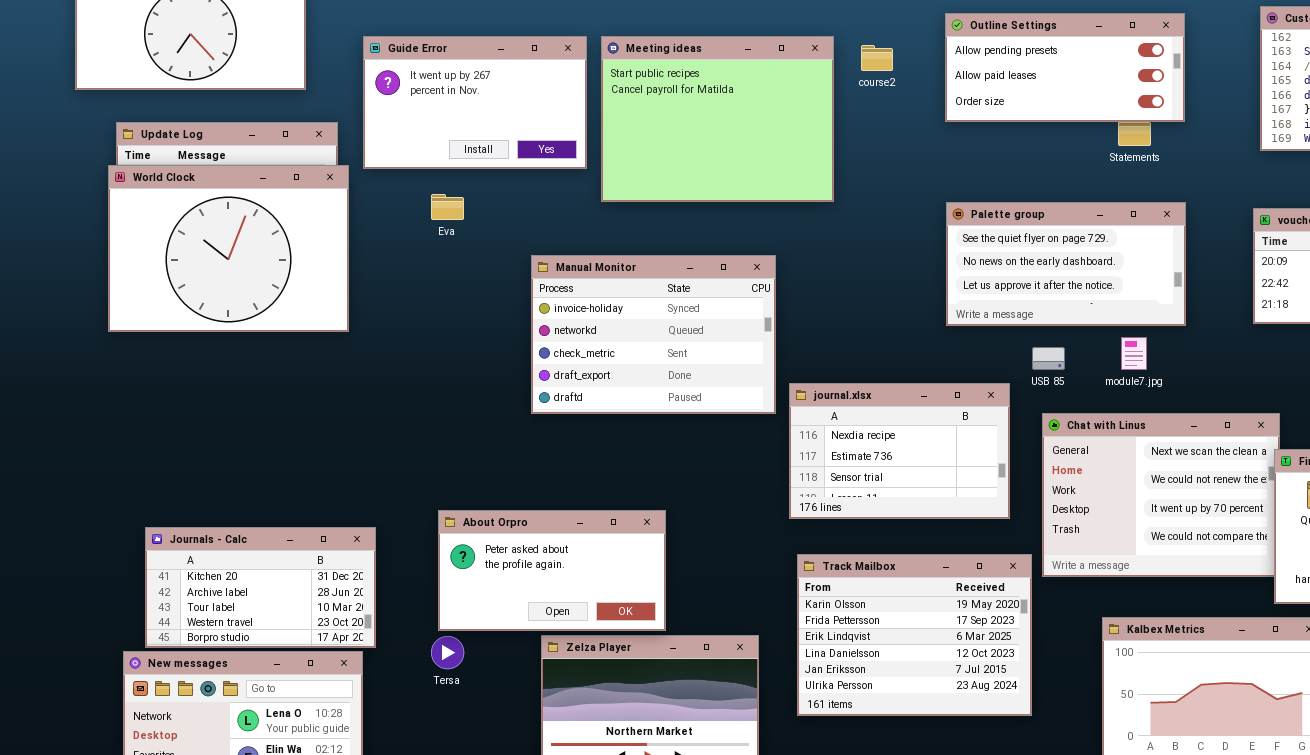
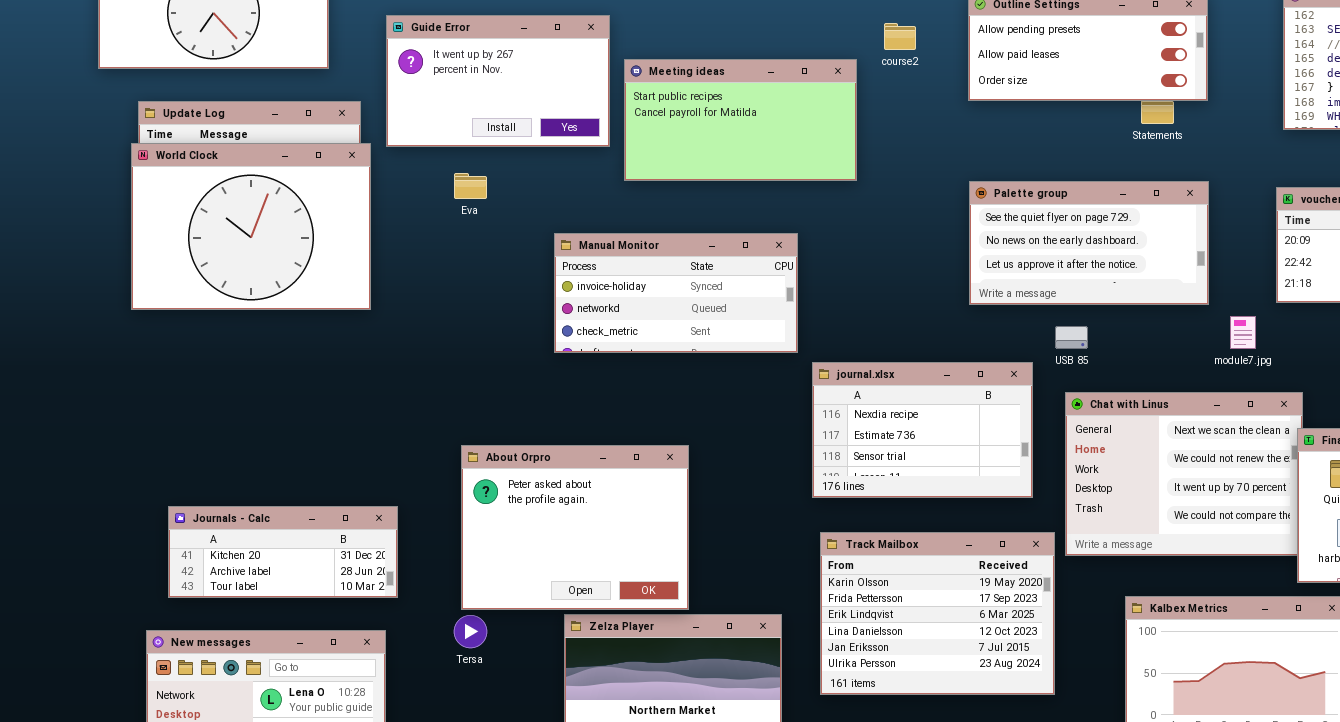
Meeting ideas: [601,36,834,202] -> [624,59,857,181], resized
Manual Monitor: [531,255,776,414] -> [554,233,798,353], resized
module7.jpg: [1121,337,1147,370] -> [1230,316,1256,349], moved
About Orpro: [438,510,666,631] -> [461,445,689,610], resized
Journals - Calc: [145,527,376,648] -> [168,506,398,598], resized

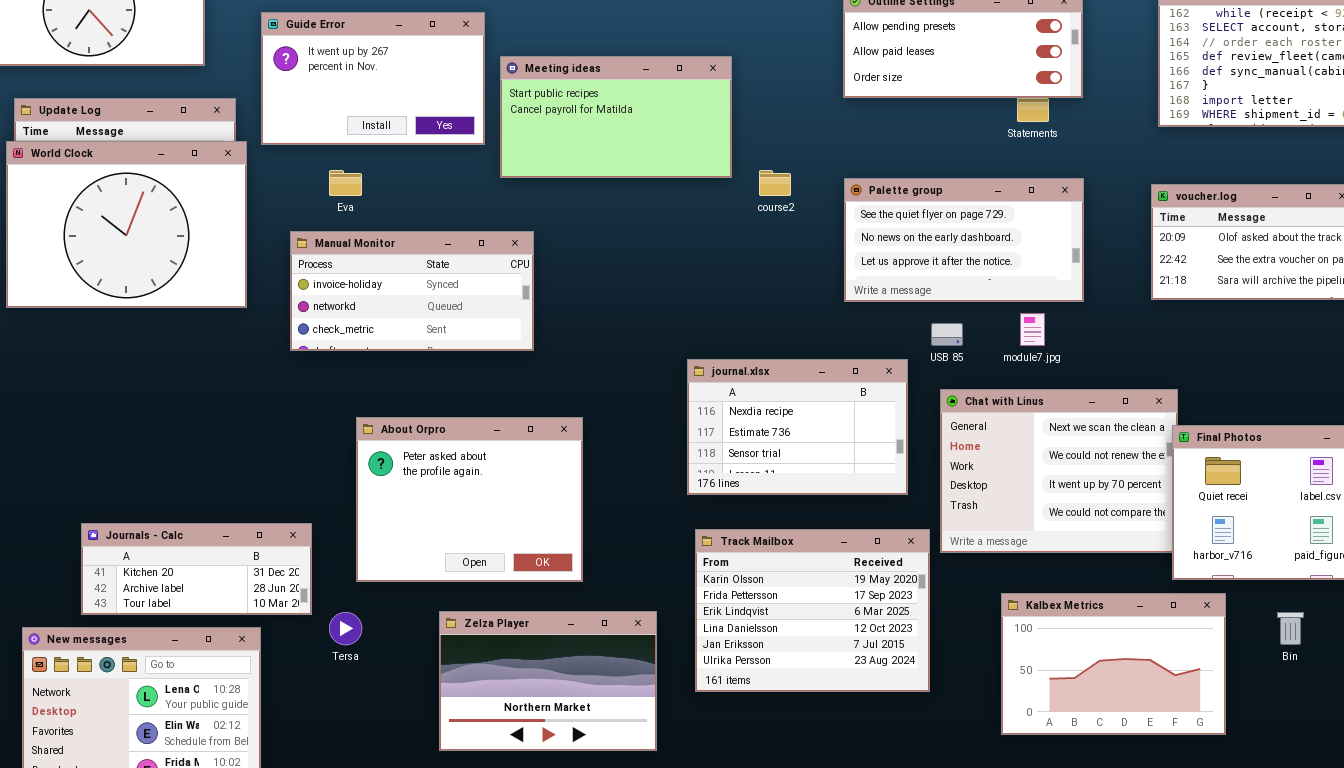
course2: [884,23,916,50] -> [759,170,791,196], moved
Manual Monitor: [554,233,798,353] -> [290,231,534,351], moved
module7.jpg: [1230,316,1256,349] -> [1020,313,1045,346], moved
About Orpro: [461,445,689,610] -> [356,417,583,582], moved
Journals - Calc: [168,506,398,598] -> [81,523,312,615], moved

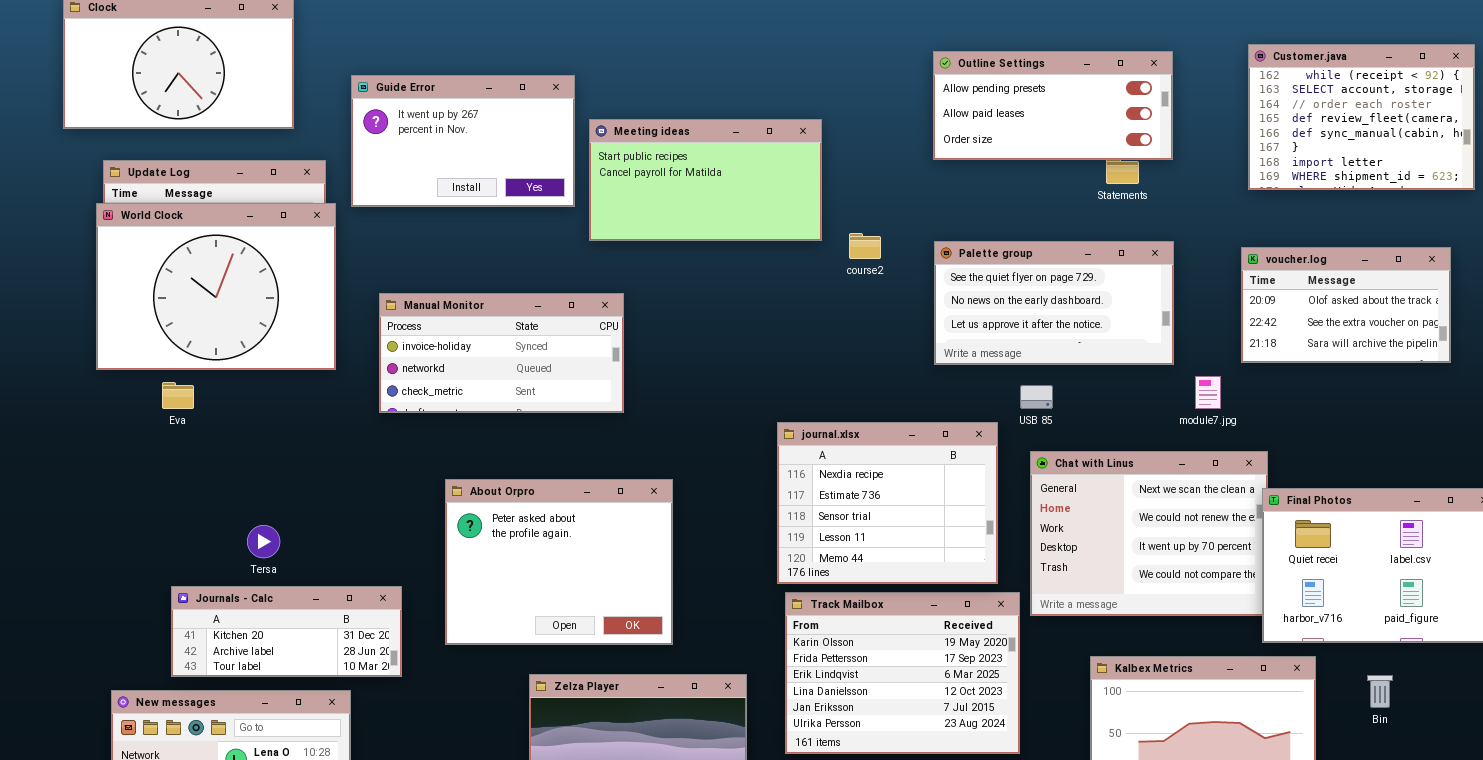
Eva: [329,170,362,196] -> [162,382,194,409], moved
module7.jpg: [1020,313,1045,346] -> [1195,376,1221,409], moved
journal.xlsx: [687,359,908,495] -> [777,422,998,584], resized
Tersa: [329,612,362,645] -> [247,525,280,558], moved

